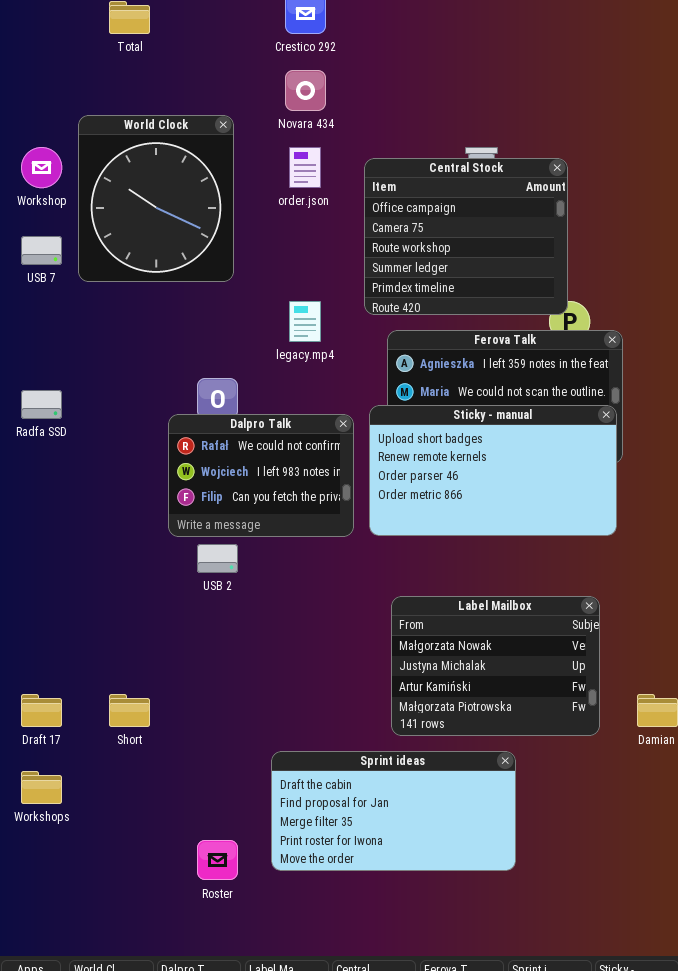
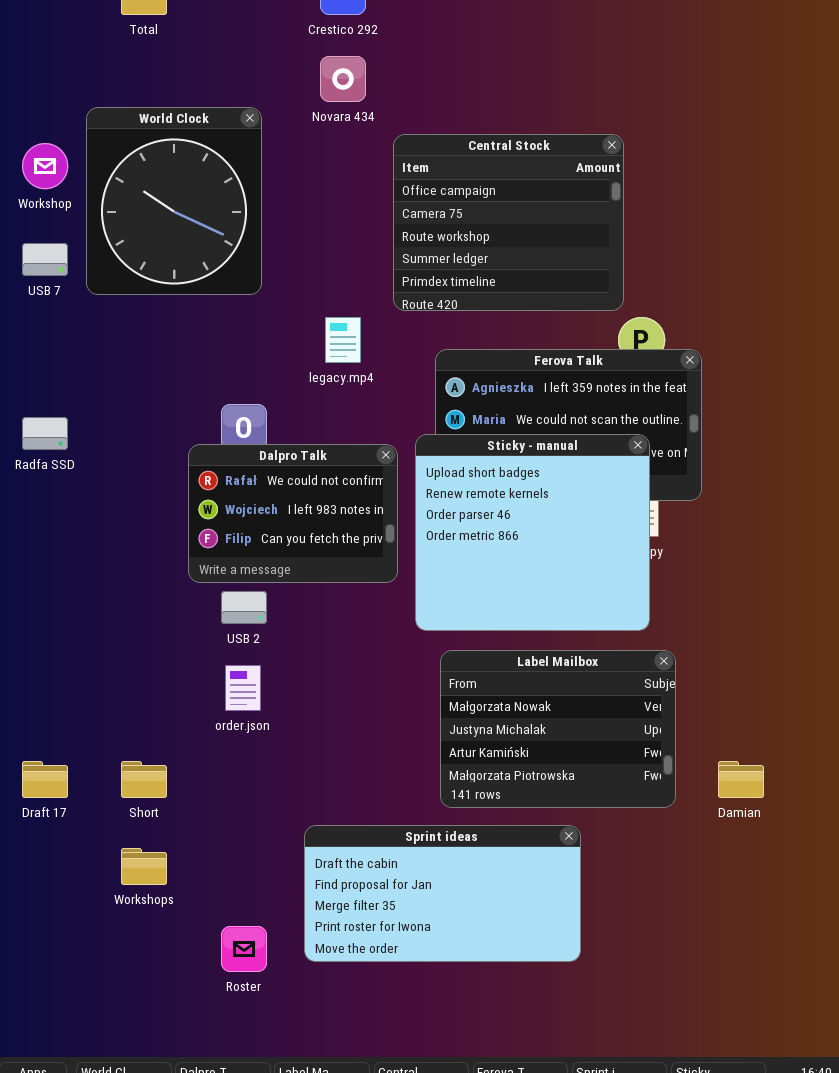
order.json: [289,147,321,188] -> [225,665,261,711], moved
Central Stock: [364,158,568,315] -> [393,134,624,311], moved
Sticky - manual: [369,405,617,536] -> [415,434,650,631], resized
Workshops: [21,771,62,804] -> [121,848,167,885], moved

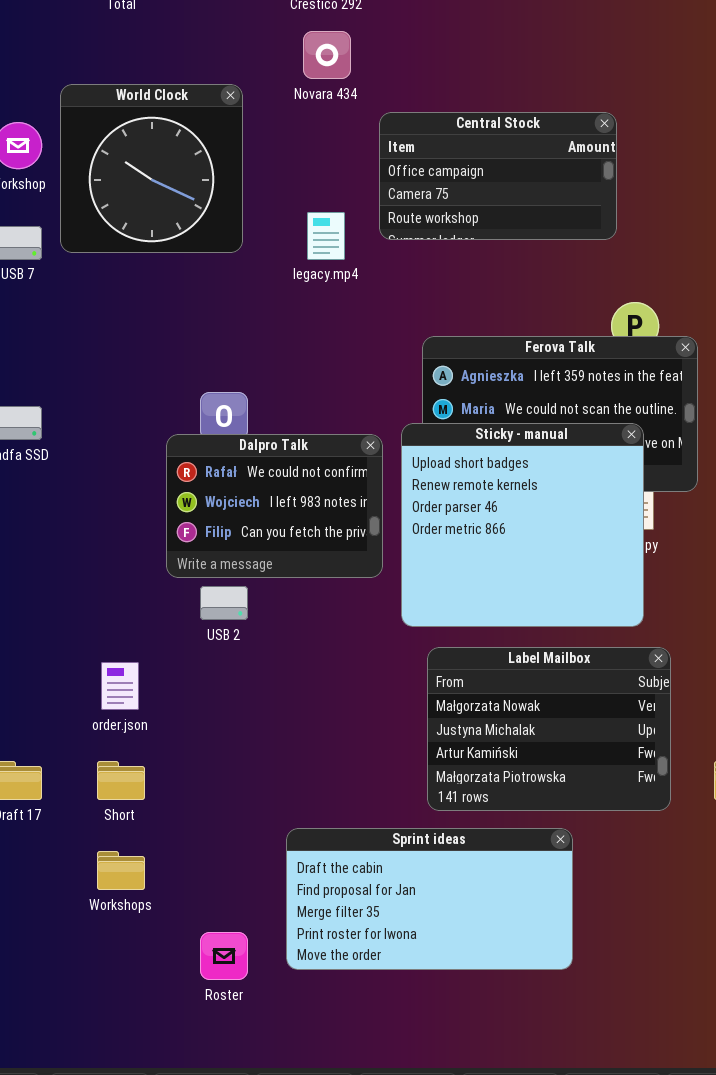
World Clock: [86,107,262,295] -> [60,84,243,253], resized
Central Stock: [393,134,624,311] -> [379,112,617,240], resized
legacy.mp4: [325,317,361,363] -> [307,212,345,260], moved
order.json: [225,665,261,711] -> [101,662,139,710], moved

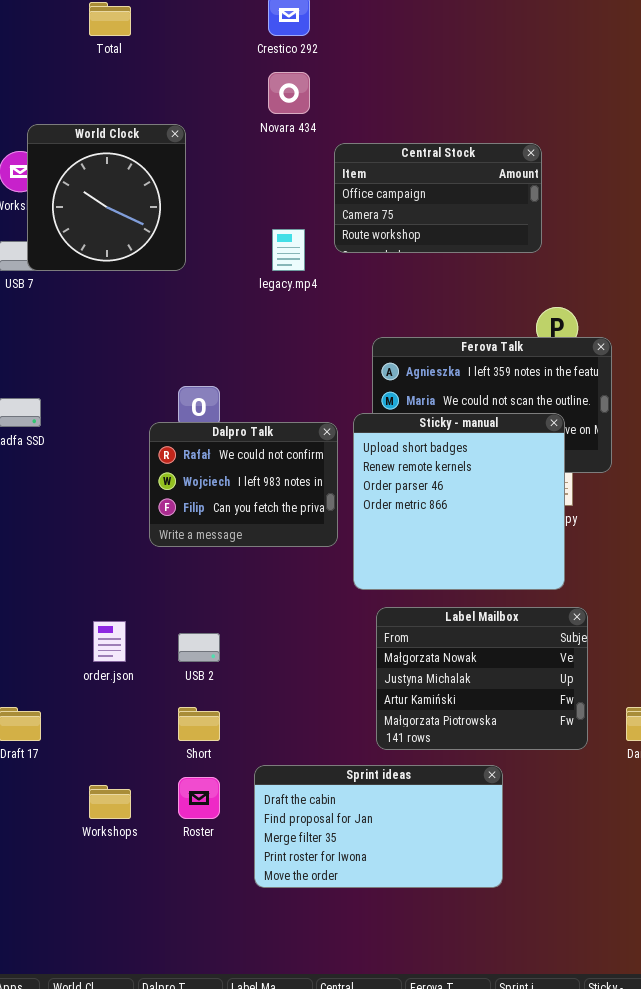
World Clock: [60,84,243,253] -> [27,124,186,271], moved
USB 2: [200,586,248,620] -> [178,633,220,662], moved
Short: [97,761,145,800] -> [178,707,220,741], moved
Roster: [200,932,248,980] -> [178,777,220,819], moved

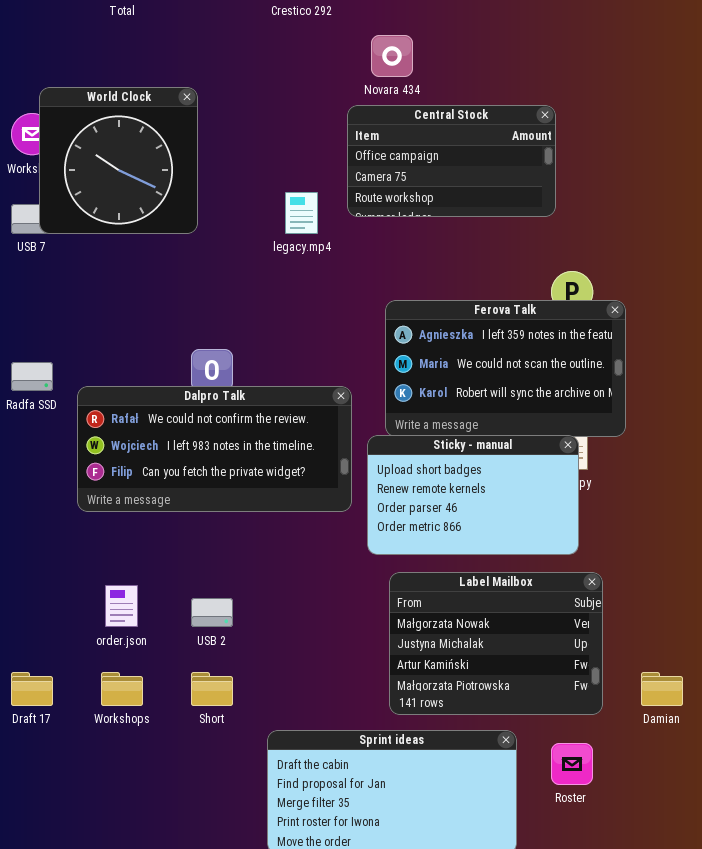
Novara 434: [268,72,310,114] -> [371,35,413,77], moved
Sticky - manual: [353,413,565,590] -> [367,435,579,555], resized
Dalpro Talk: [149,422,338,547] -> [77,386,352,512], resized
Roster: [178,777,220,819] -> [551,743,593,785], moved
Workshops: [89,785,131,819] -> [101,672,143,706], moved

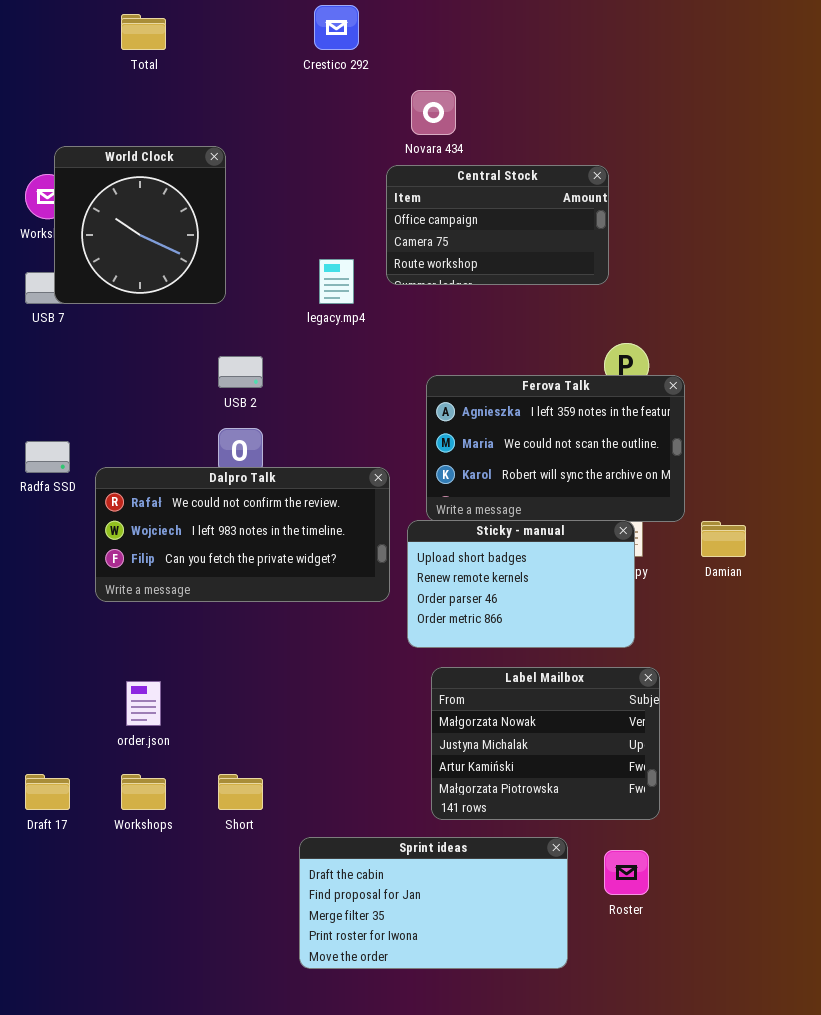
USB 2: [191,598,233,627] -> [218,356,263,388], moved
Damian: [641,672,683,706] -> [701,521,746,557], moved

